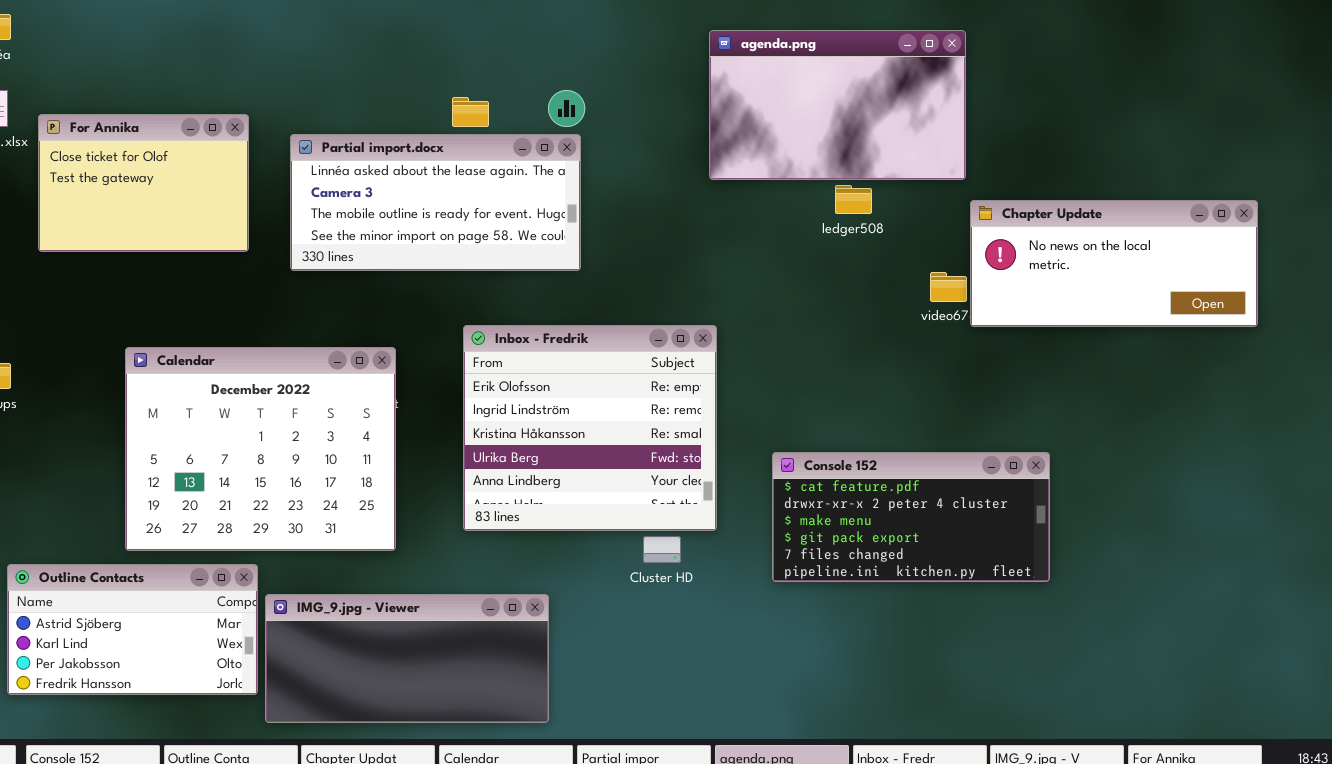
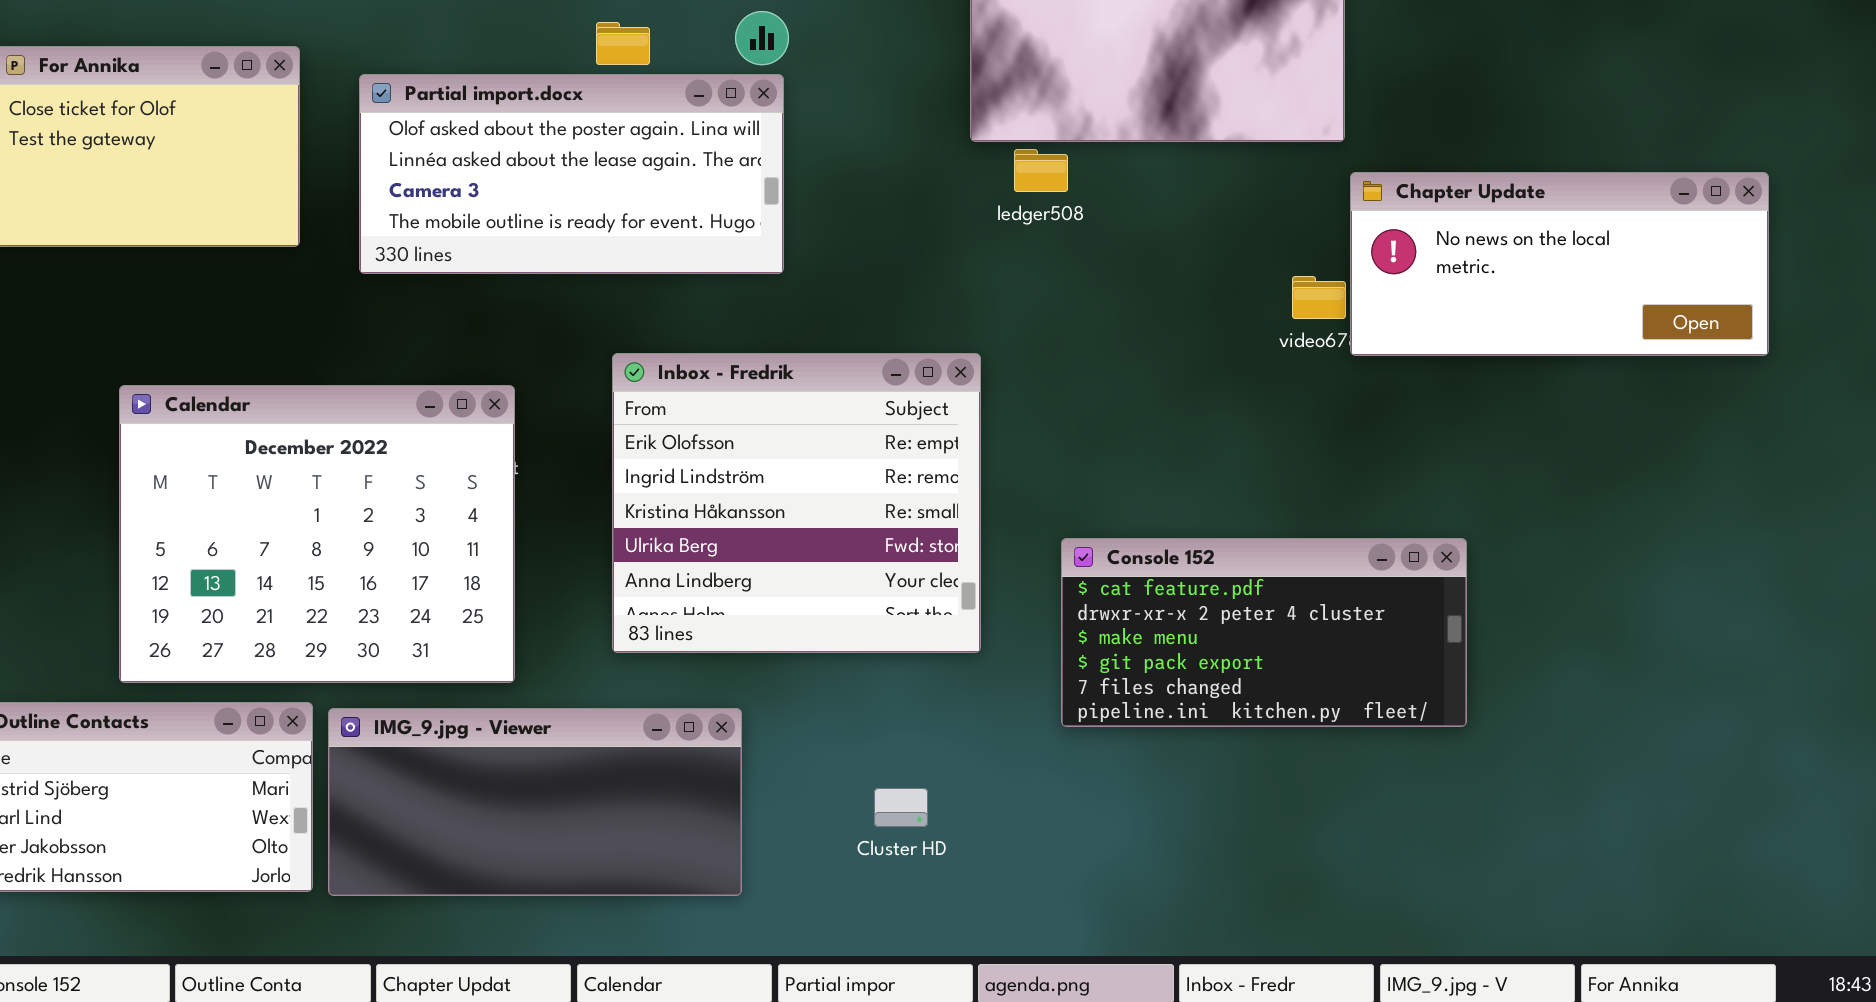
Partial import.docx: [290,134,581,271] -> [359,74,784,274], scrolled up 1 row
ledger508: [835,185,872,214] -> [1014,149,1068,192], moved
Cluster HD: [643,536,681,563] -> [874,788,928,827], moved
IMG_9.jpg - Viewer: [265,594,549,723] -> [328,708,742,896], moved

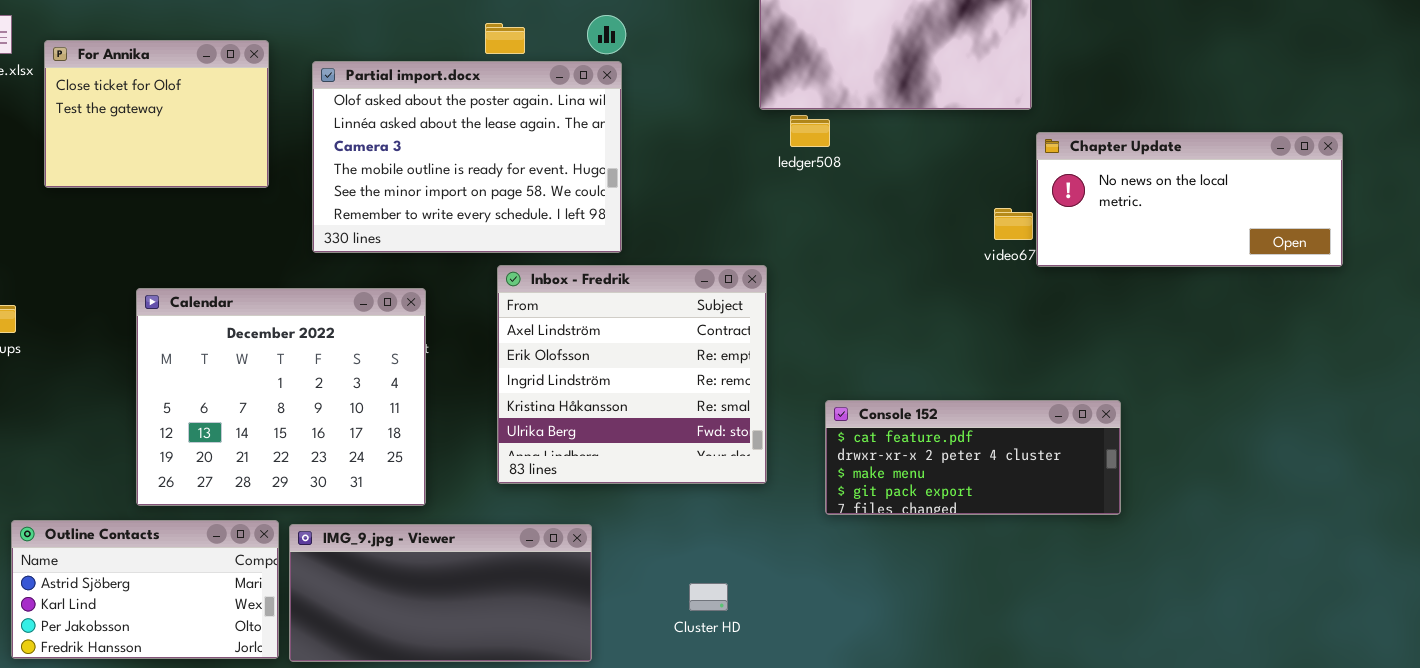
Partial import.docx: [359,74,784,274] -> [312,61,622,253], resized
Inbox - Fredrik: [612,353,981,653] -> [497,265,767,484], scrolled up 1 row
Console 152: [1061,538,1467,727] -> [825,400,1121,515], resized

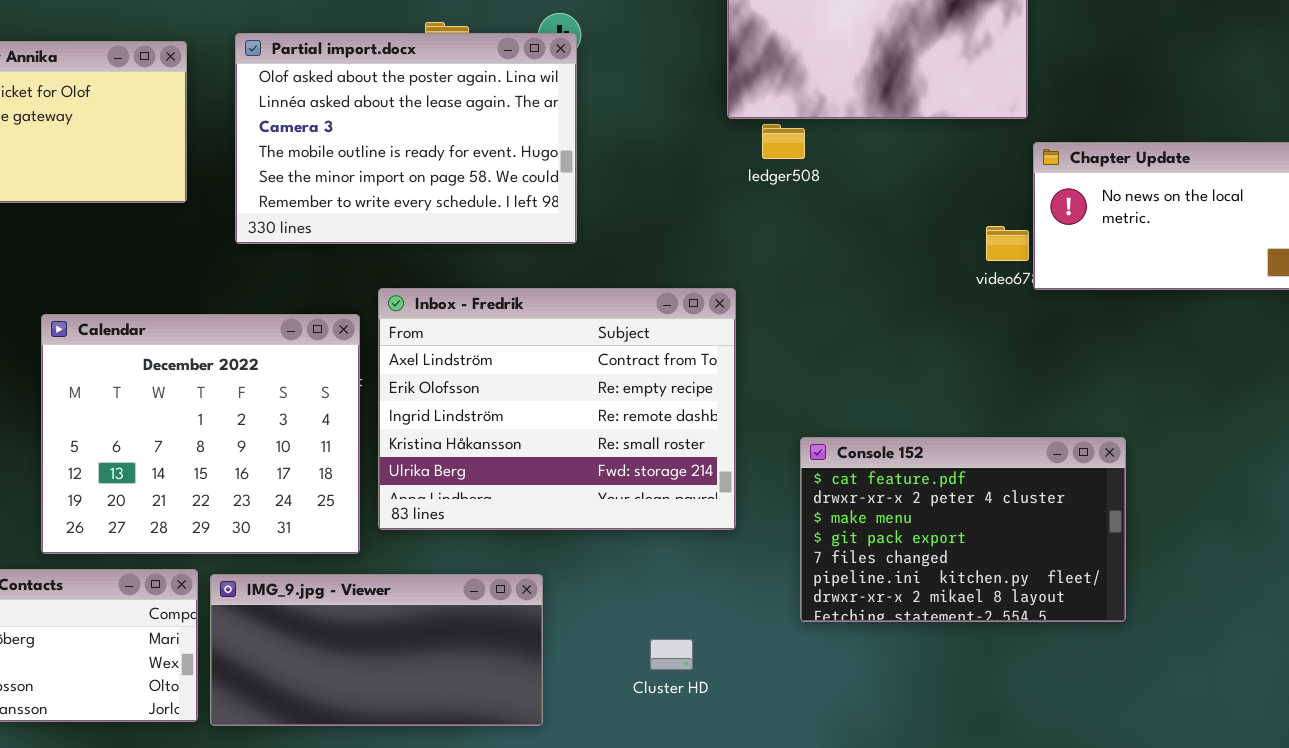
Partial import.docx: [312,61,622,253] -> [235,33,577,244], moved
Inbox - Fredrik: [497,265,767,484] -> [378,288,736,530], resized
Console 152: [825,400,1121,515] -> [800,437,1126,622], resized

